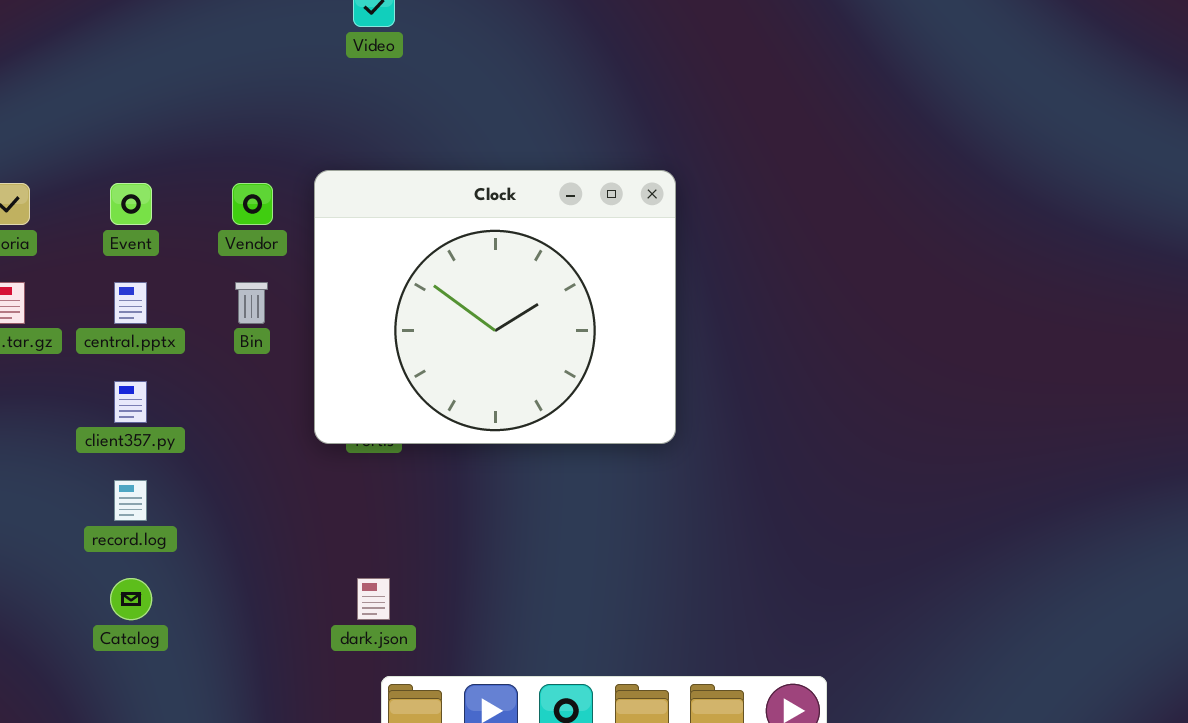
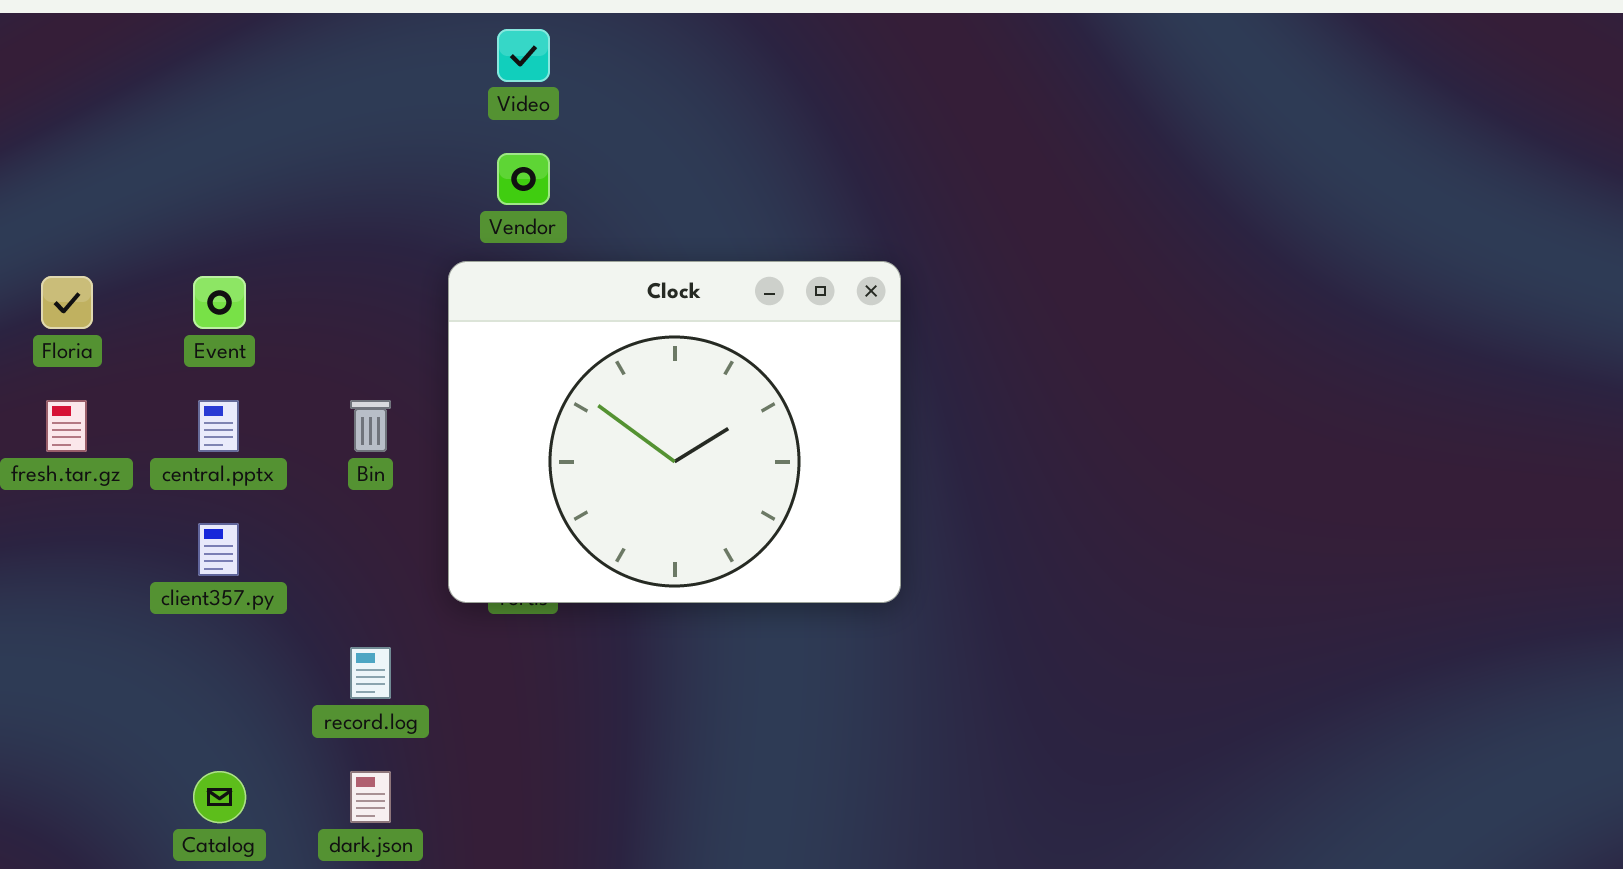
Vendor: [232,183,273,225] -> [497,153,550,205], moved
record.log: [114,480,147,521] -> [350,647,391,699], moved
dark.json: [357,578,390,620] -> [350,771,391,823], moved

